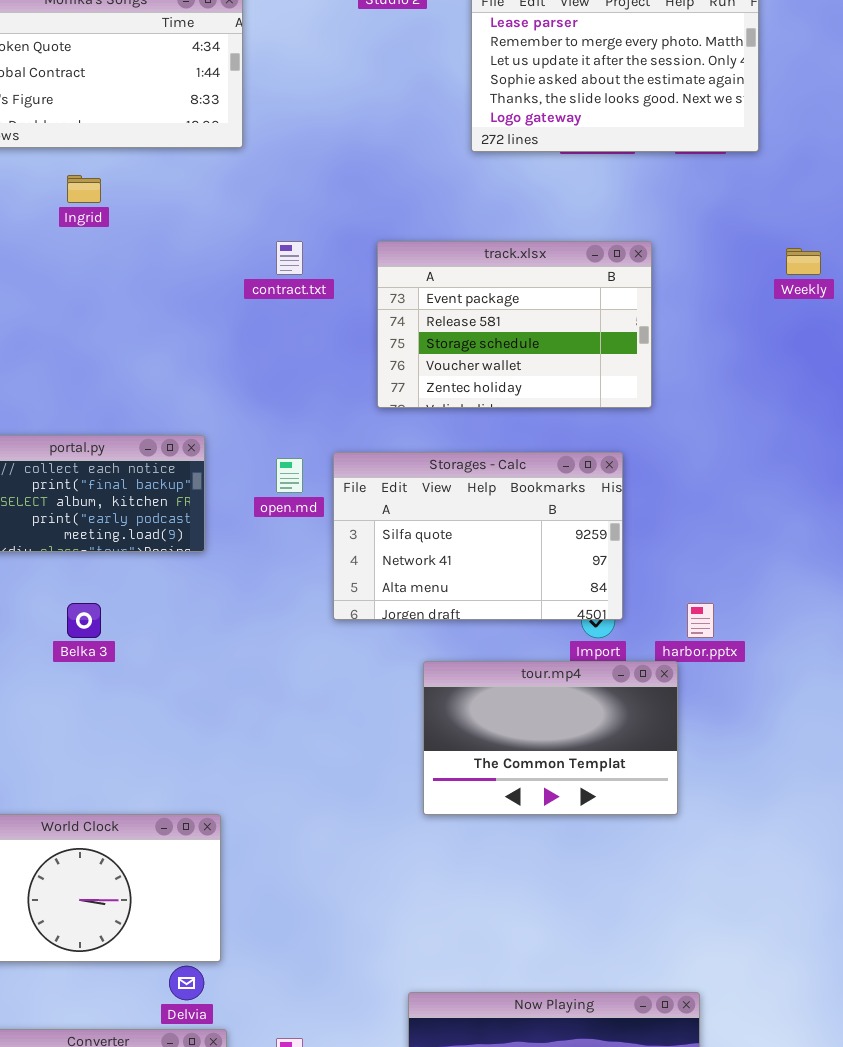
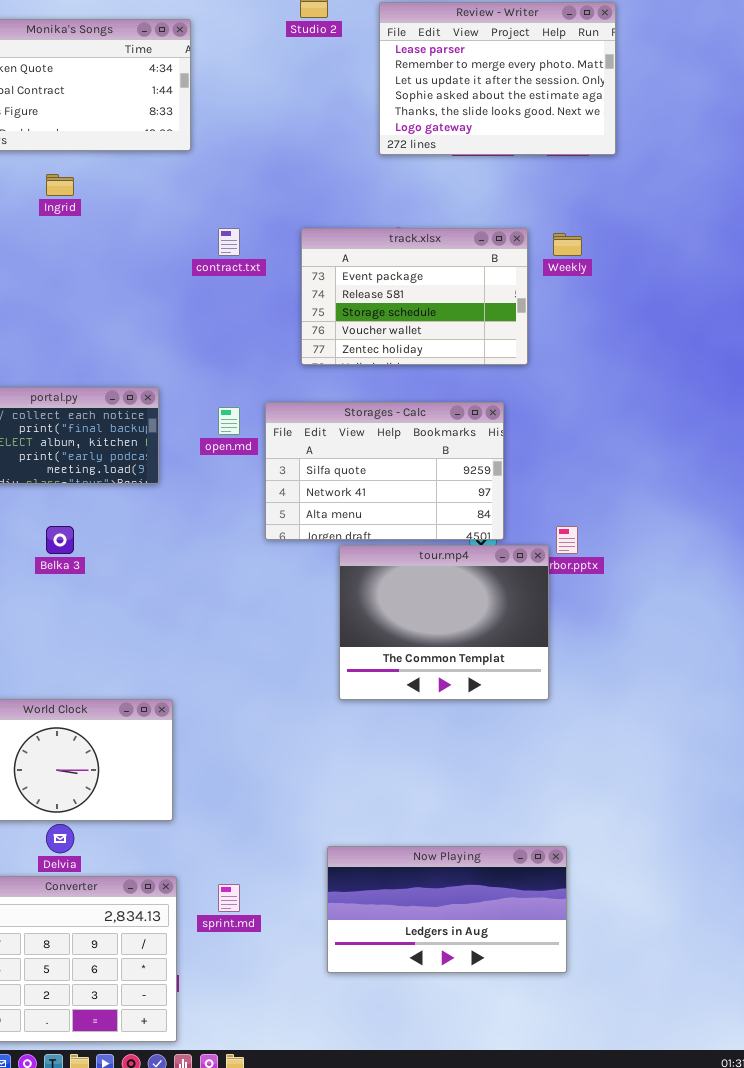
Weekly: [786,248,821,275] -> [553,233,582,256], moved
tour.mp4: [423,661,678,815] -> [339,545,549,700], resized
Delvia: [169,966,204,1000] -> [46,824,74,853], moved

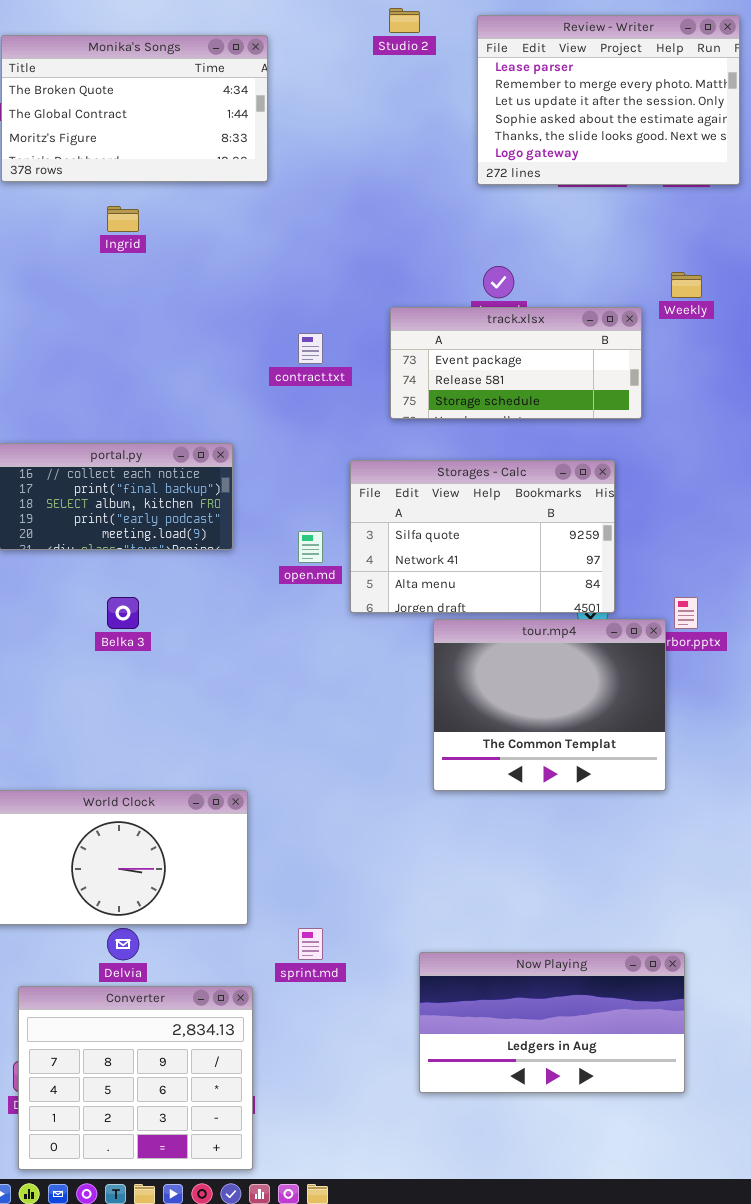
contract.txt: [218,228,240,256] -> [298,333,323,364], moved
track.xlsx: [301,228,528,365] -> [390,307,642,419], resized
open.md: [218,407,240,435] -> [298,531,323,563], moved
sprint.md: [218,884,240,912] -> [298,928,323,960], moved

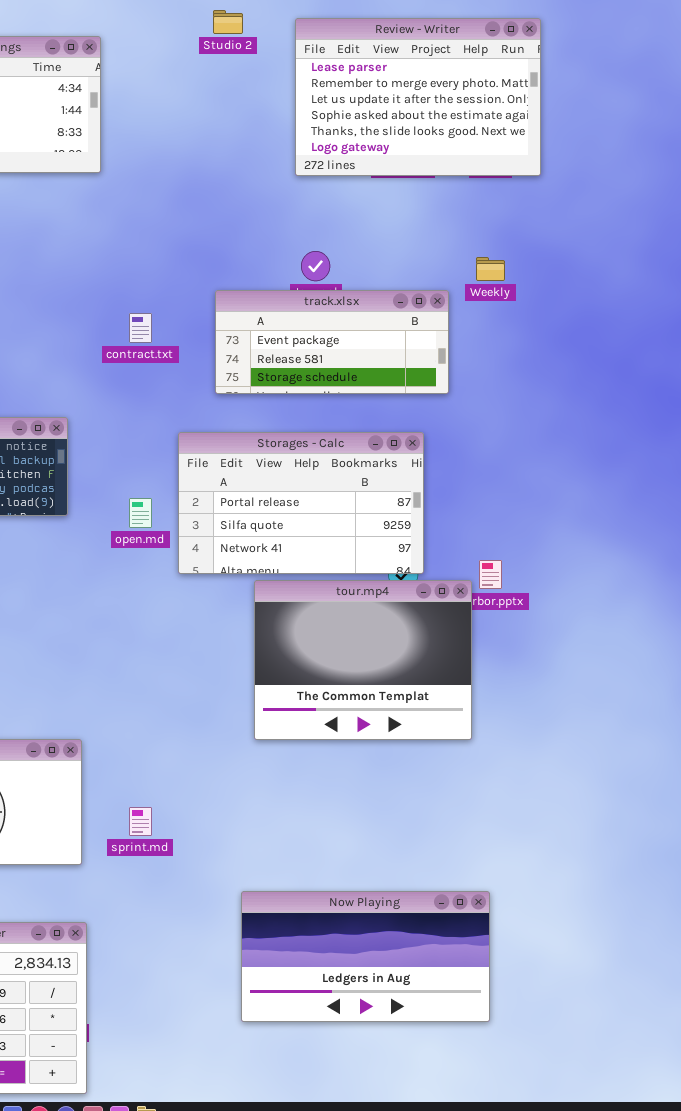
Storages - Calc: [350,460,615,613] -> [178,432,424,574], scrolled up 1 row
sprint.md: [298,928,323,960] -> [129,807,152,836], moved

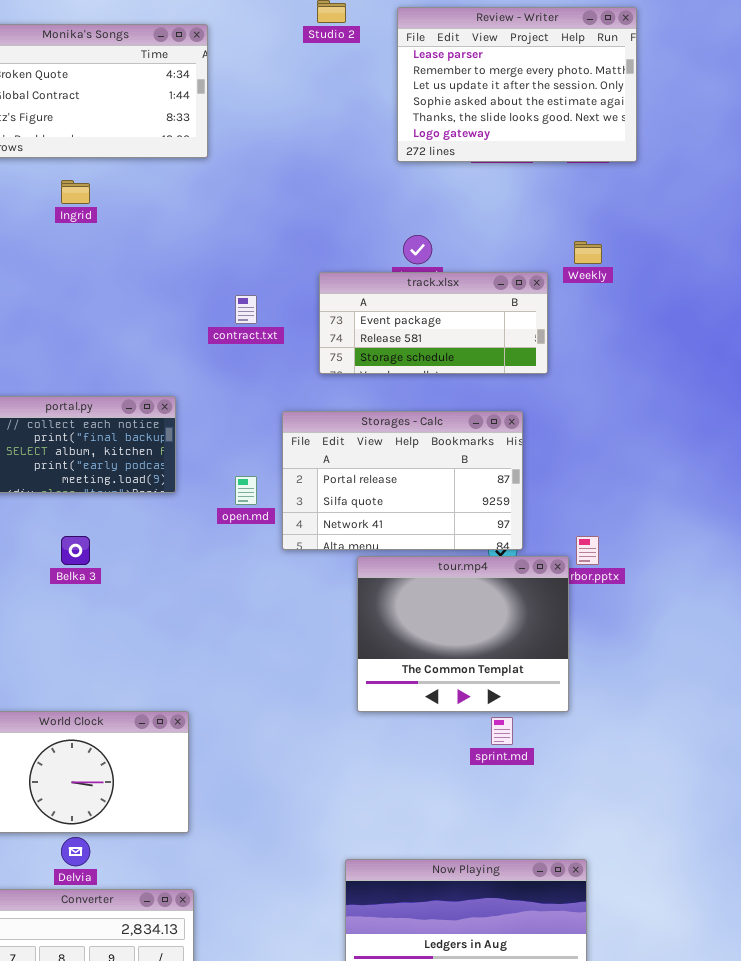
sprint.md: [129,807,152,836] -> [491,717,513,745], moved

